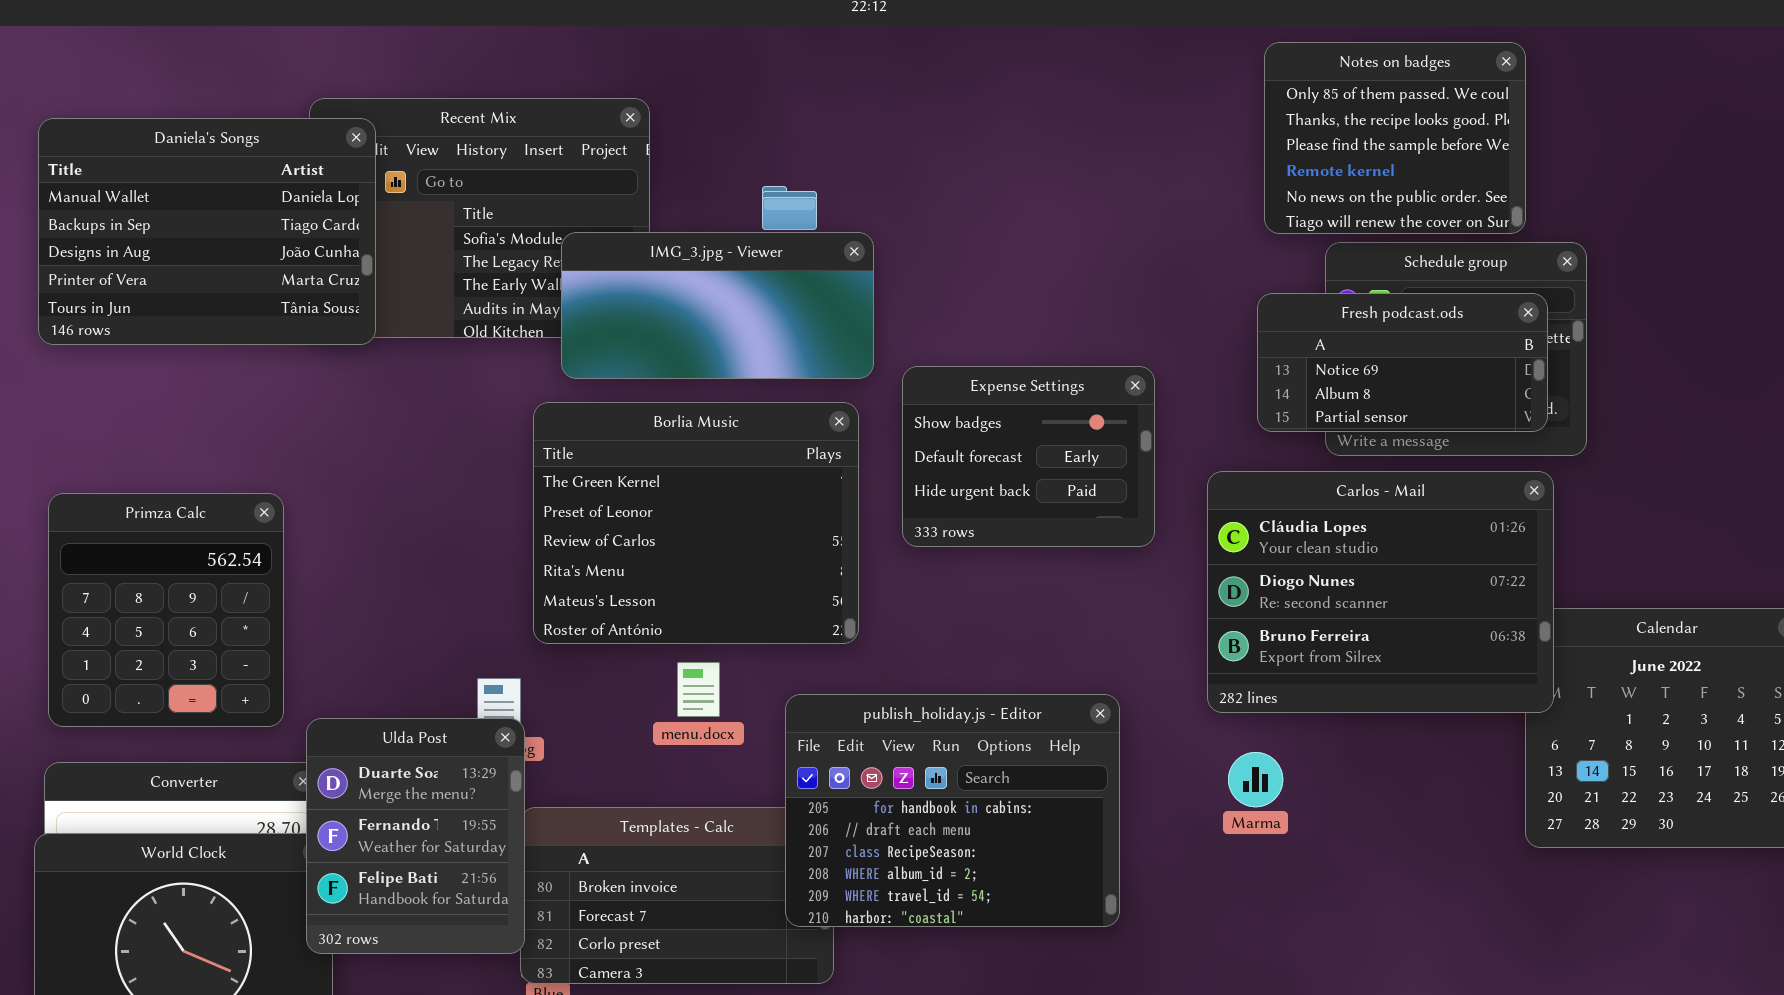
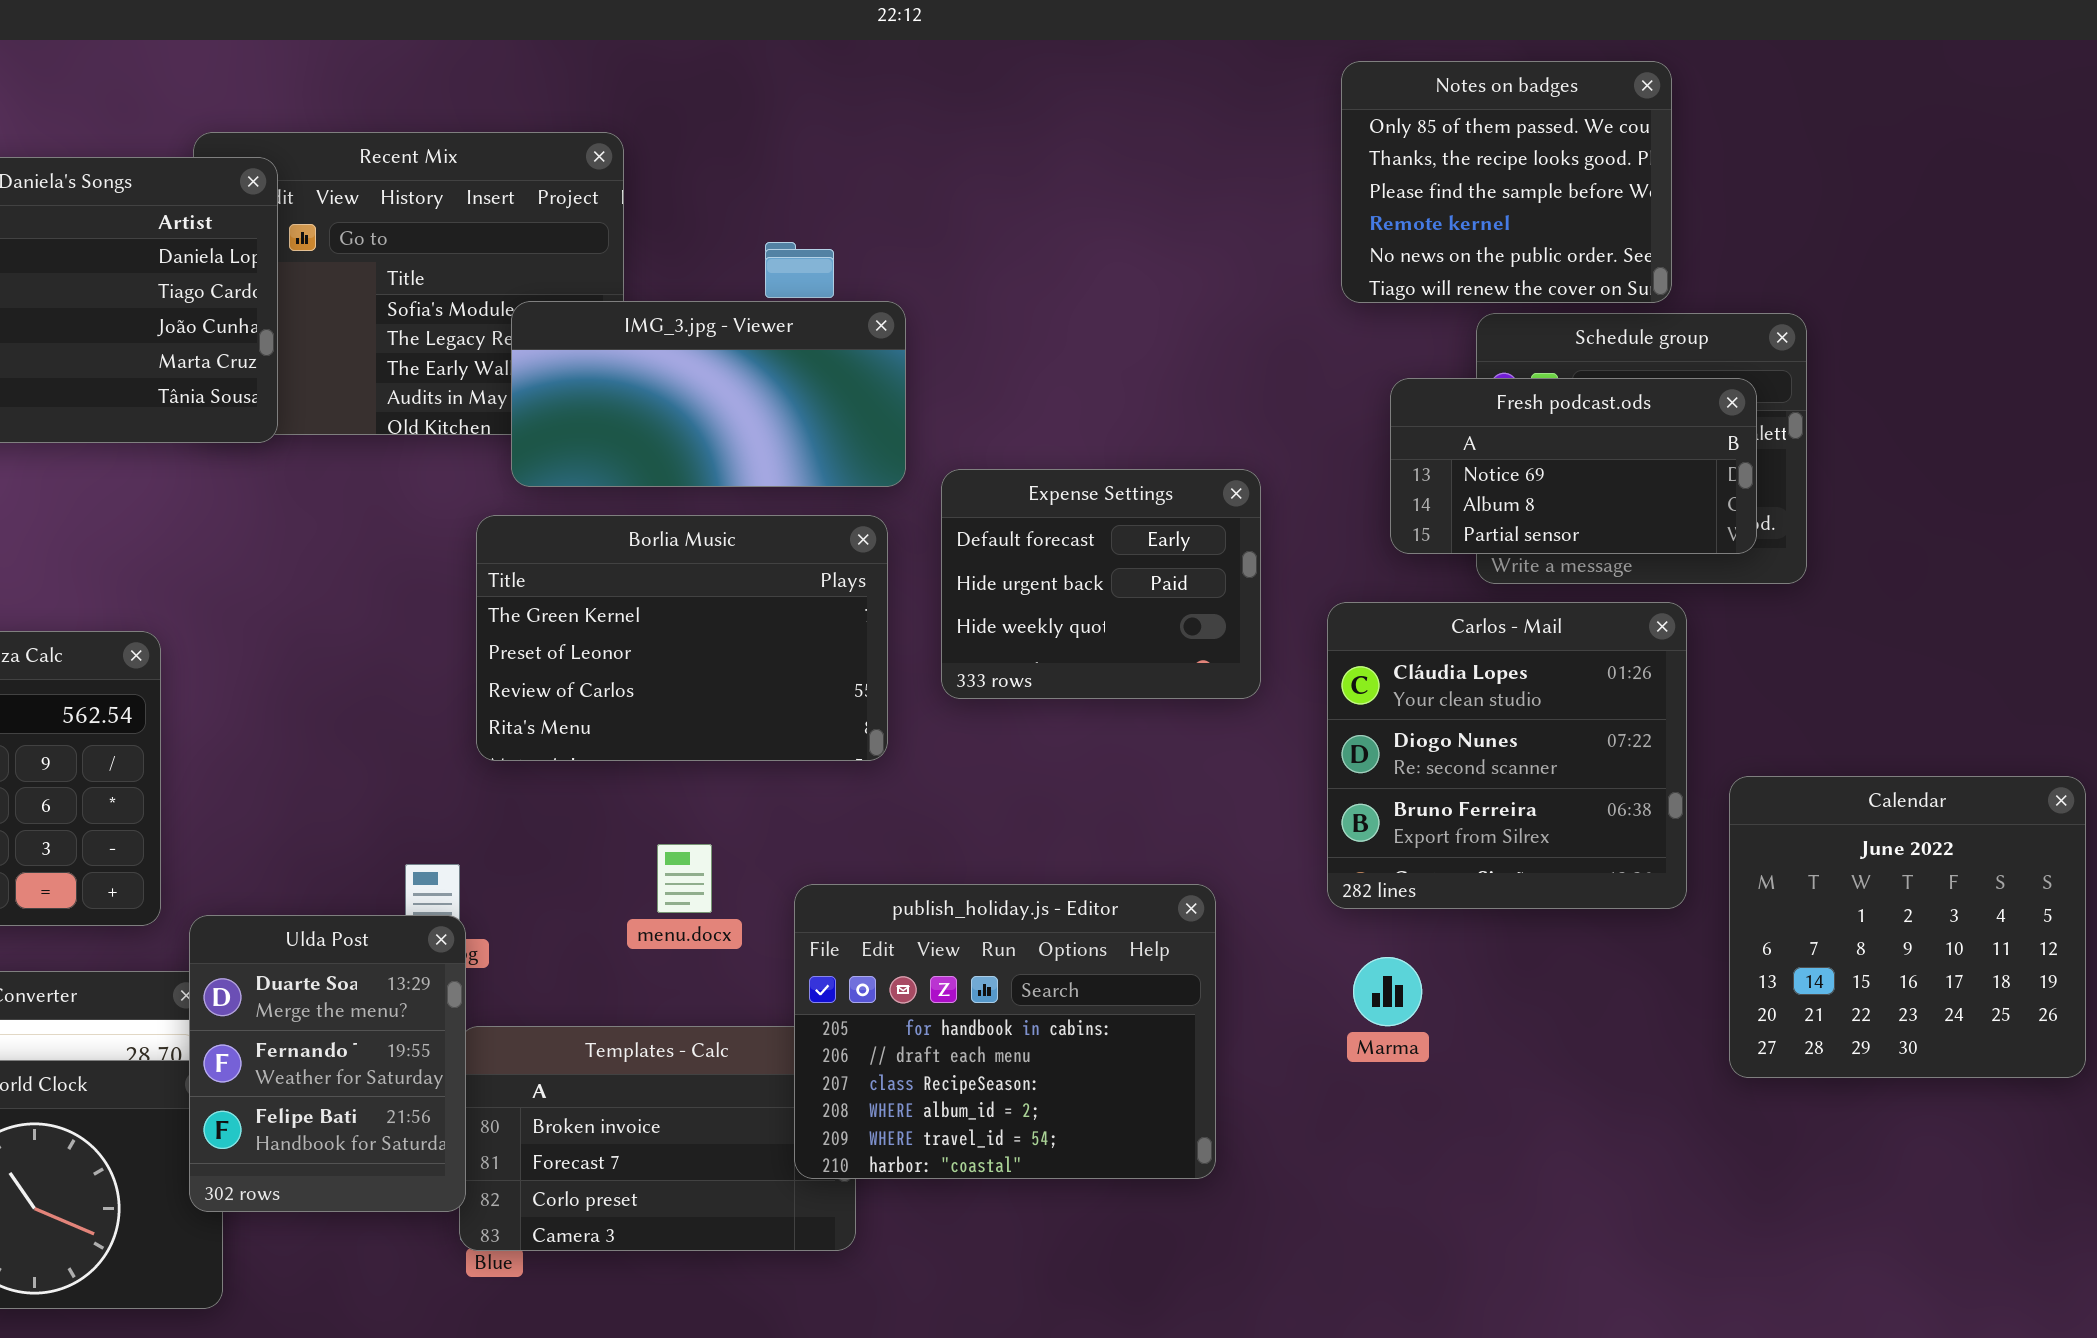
Notes on badges: [1264,42,1526,234] -> [1341,61,1672,303], moved
Expense Settings: [902,366,1155,547] -> [941,469,1261,699], scrolled down 1 row
Borlia Music: [533,402,859,644] -> [476,515,888,761], resized
Carlos - Mail: [1207,471,1554,713] -> [1327,602,1687,909], resized

